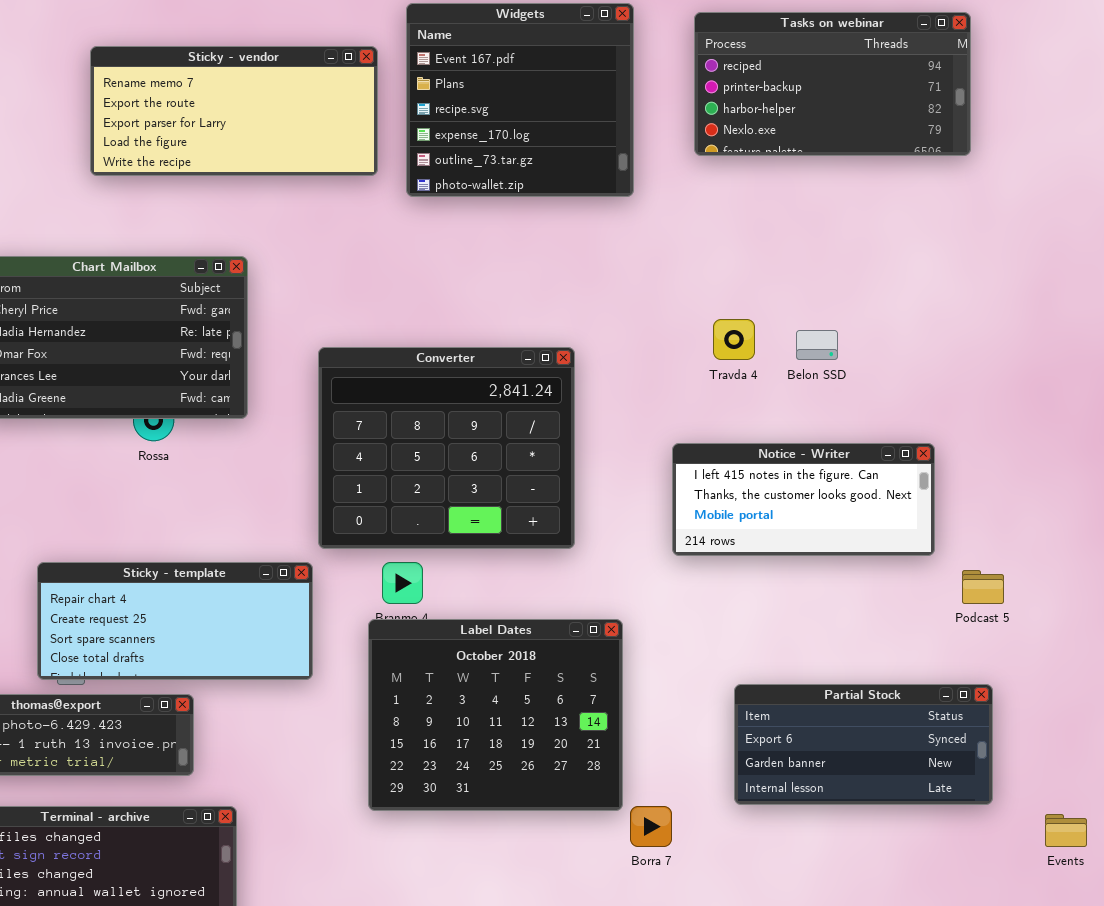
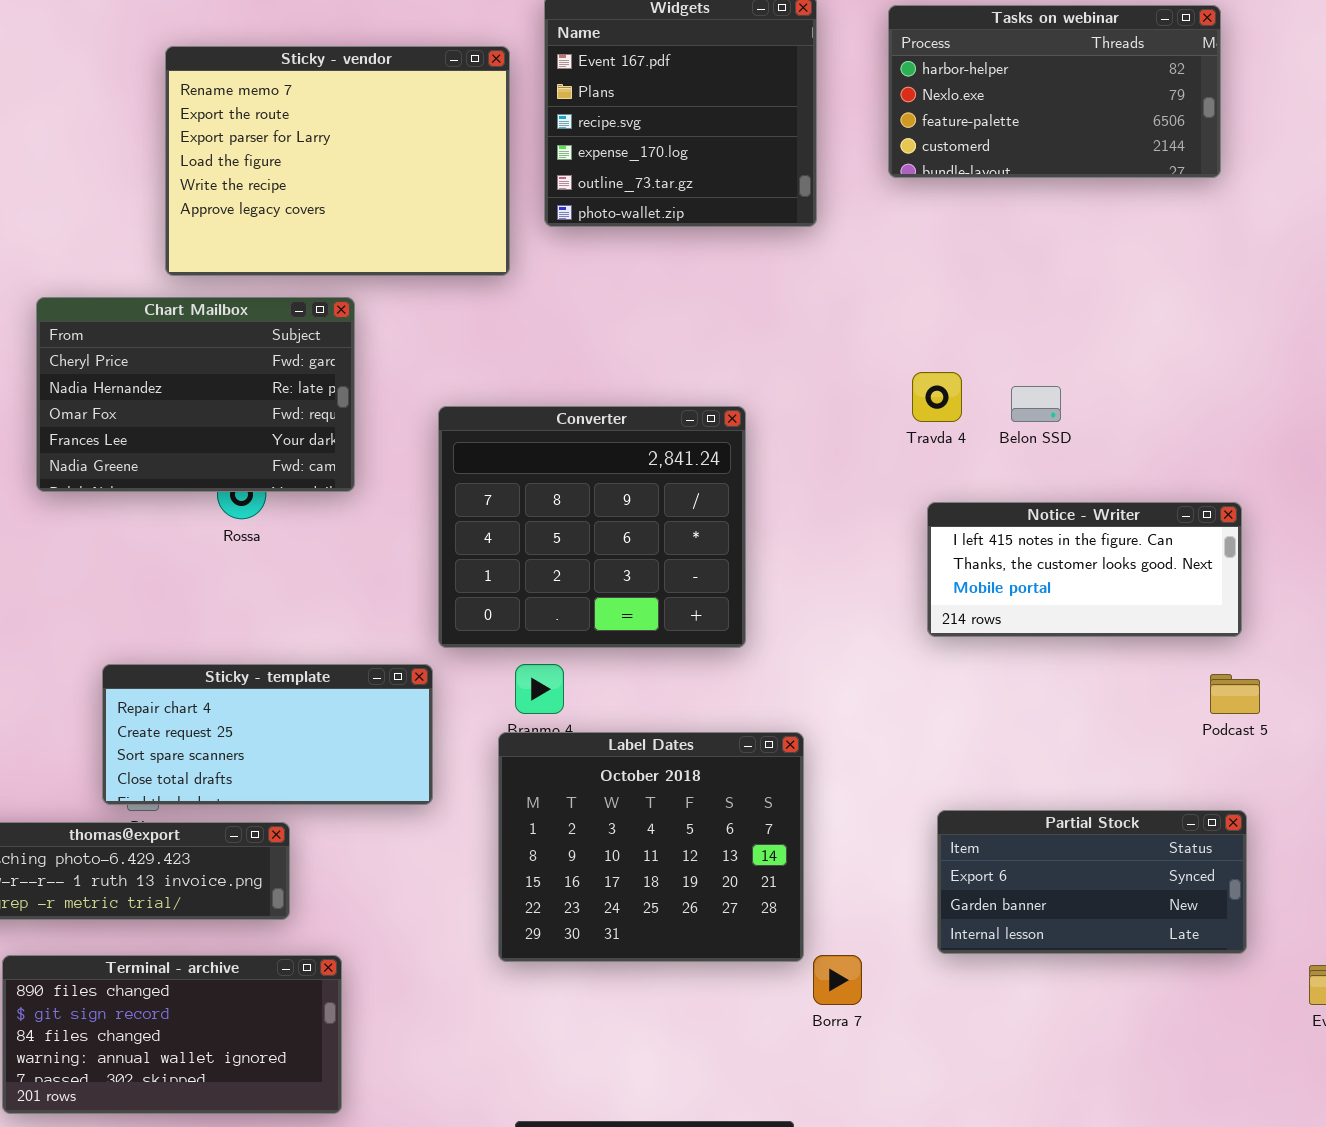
Tasks on webinar: [694,12,971,156] -> [888,5,1221,178], scrolled down 2 rows
Sticky - vendor: [90,46,378,176] -> [165,46,510,276], resized
Notice - Writer: [672,443,935,556] -> [927,502,1242,637], moved

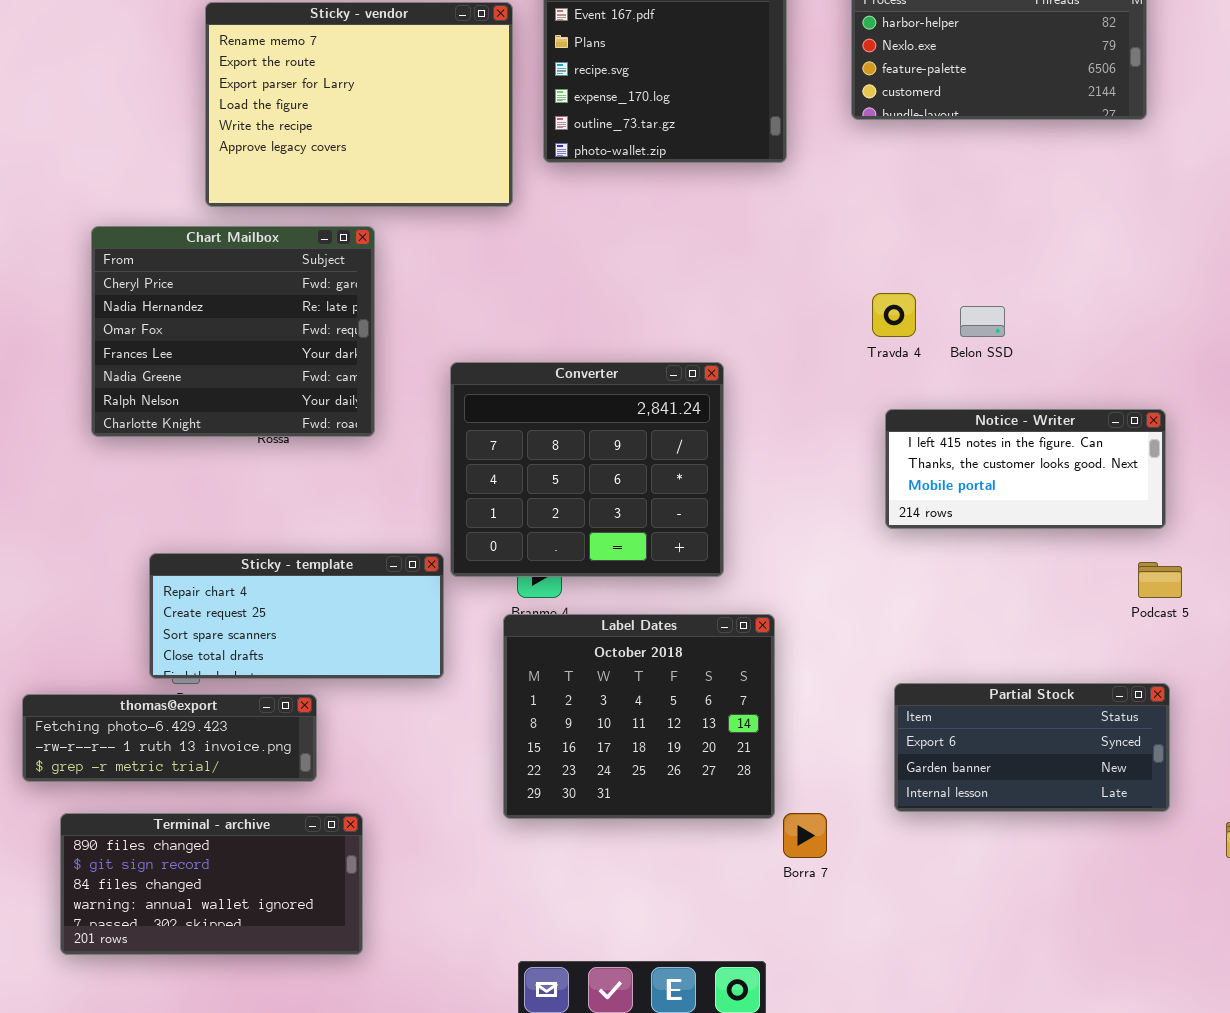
Chart Mailbox: [36,297,355,492] -> [91,226,375,437], resized
Converter: [438,406,746,648] -> [450,362,724,577], moved

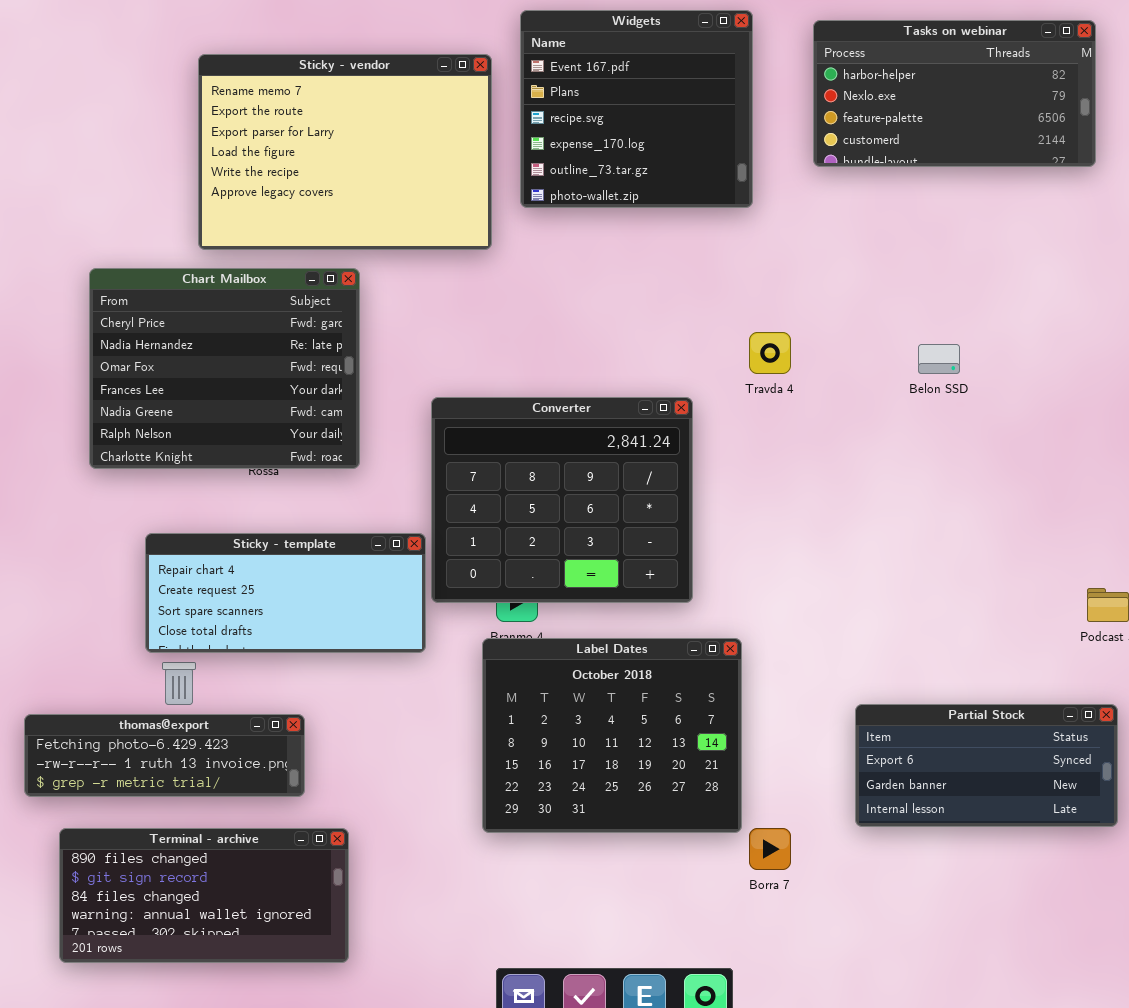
Travda 4: [872,293,916,337] -> [749,332,791,374], moved
Notice - Writer: [885,409,1166,529] -> none, closed
Sticky - template: [149,553,444,679] -> [145,533,426,653], moved

